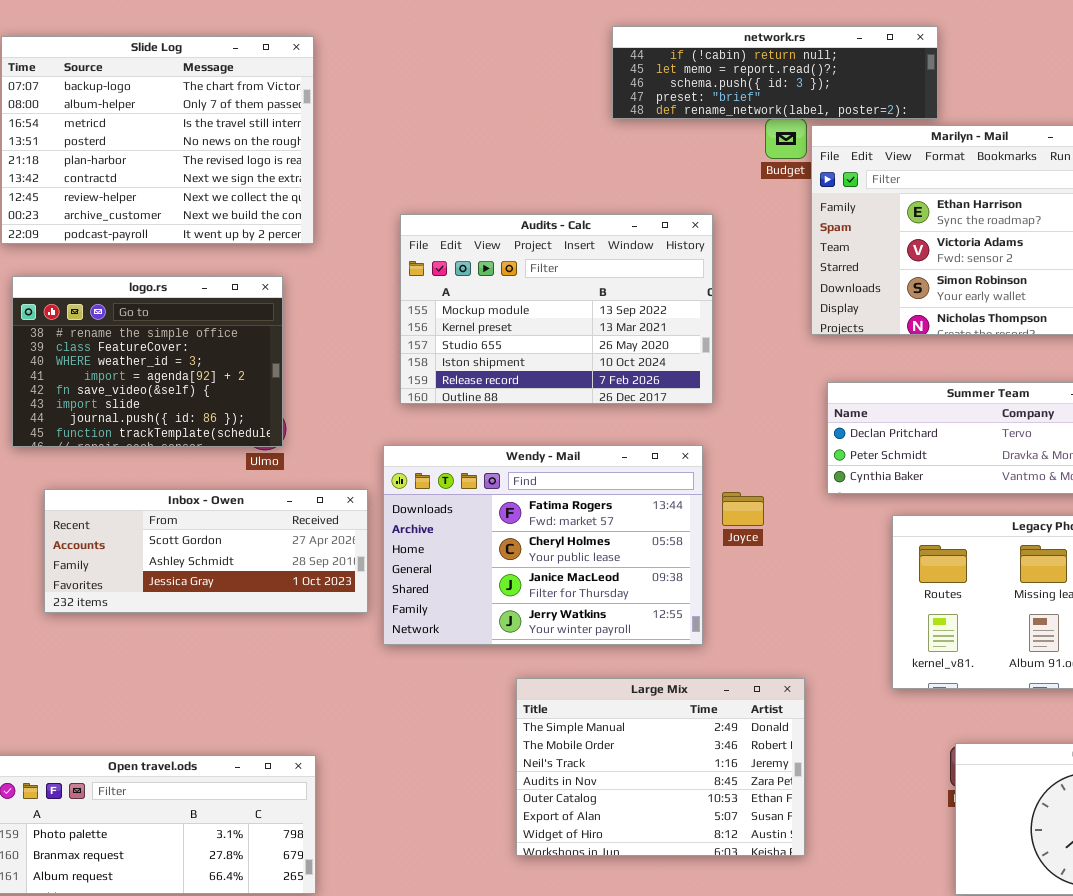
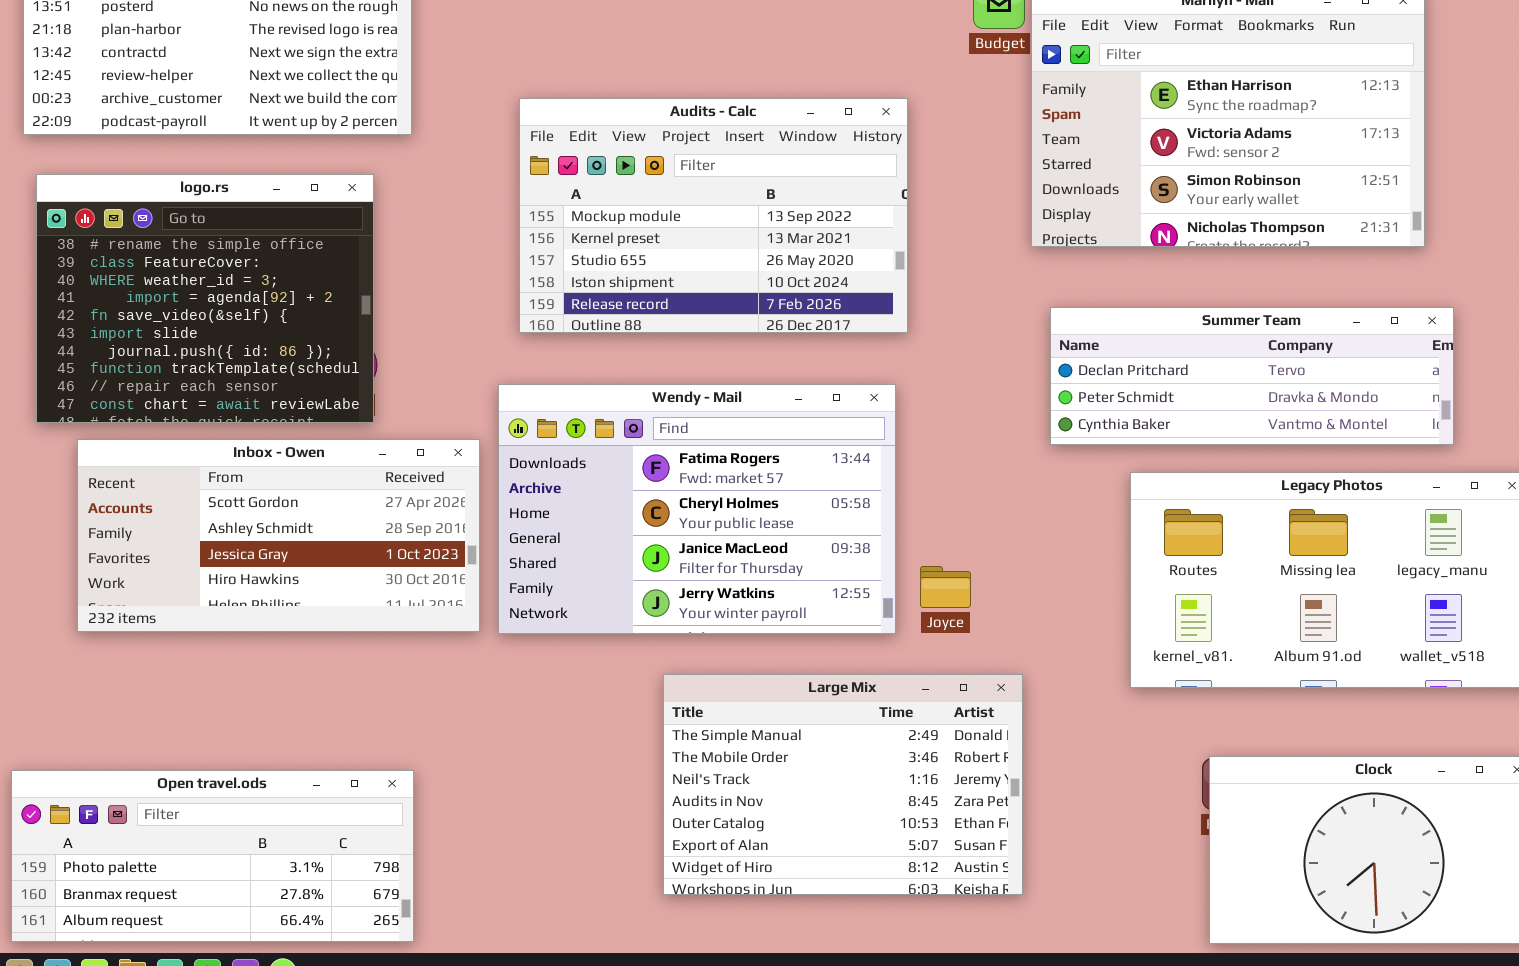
logo.rs: [12,276,283,447] -> [36,174,374,423], resized
Inbox - Owen: [44,489,368,613] -> [77,439,480,632], resized
Joyce: [722,492,764,526] -> [920,566,971,608], moved

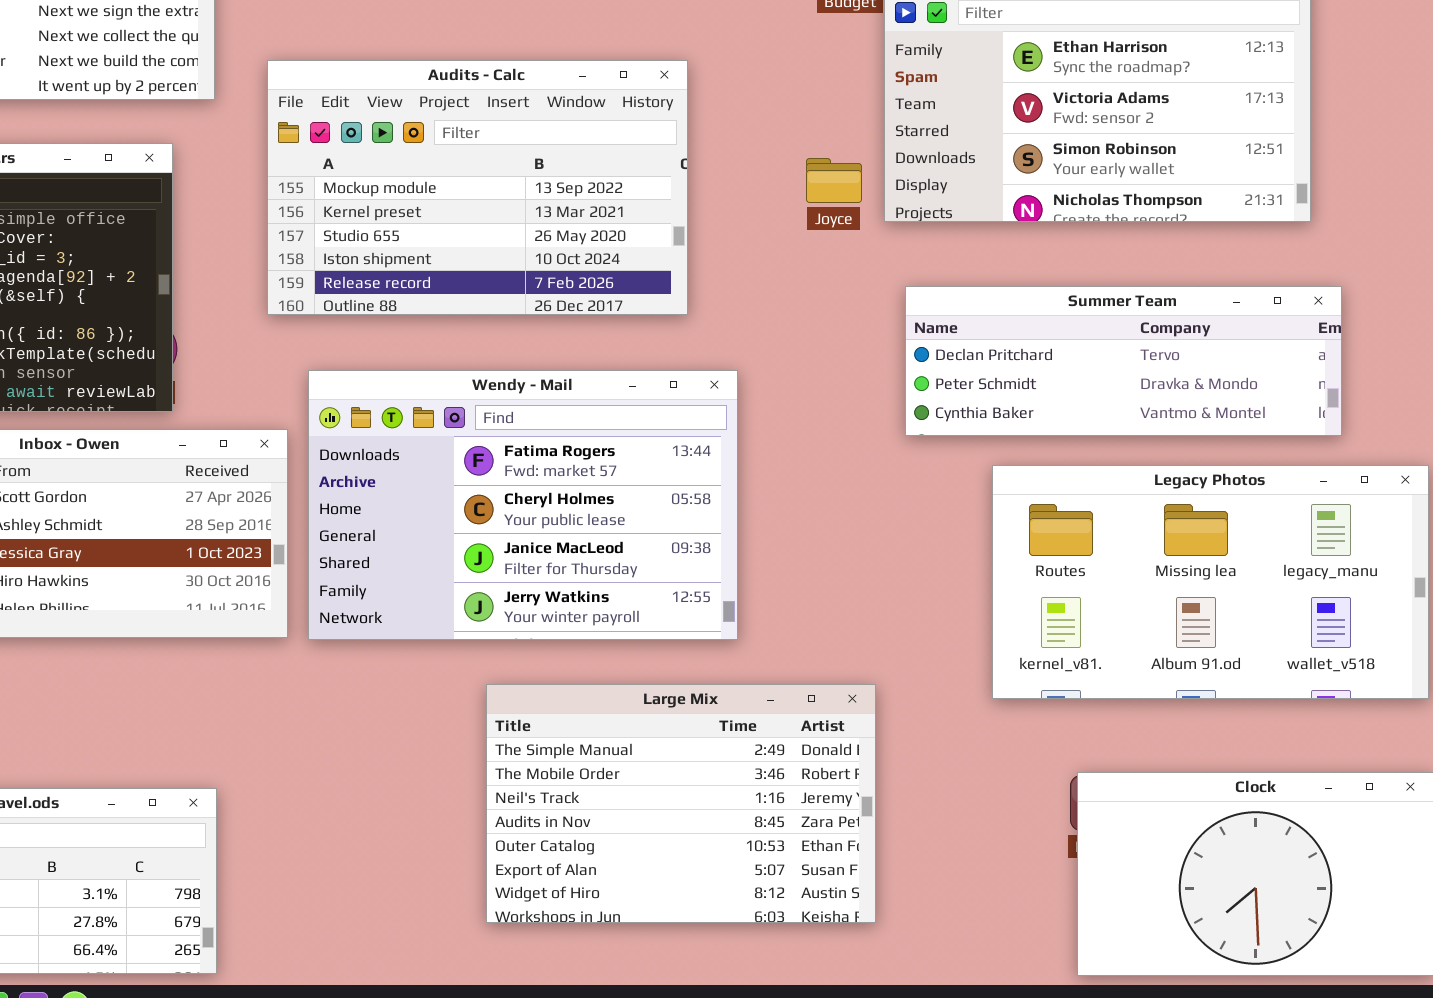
Audits - Calc: [519,98,908,333] -> [267,60,688,315], moved
Joyce: [920,566,971,608] -> [806,158,862,203], moved

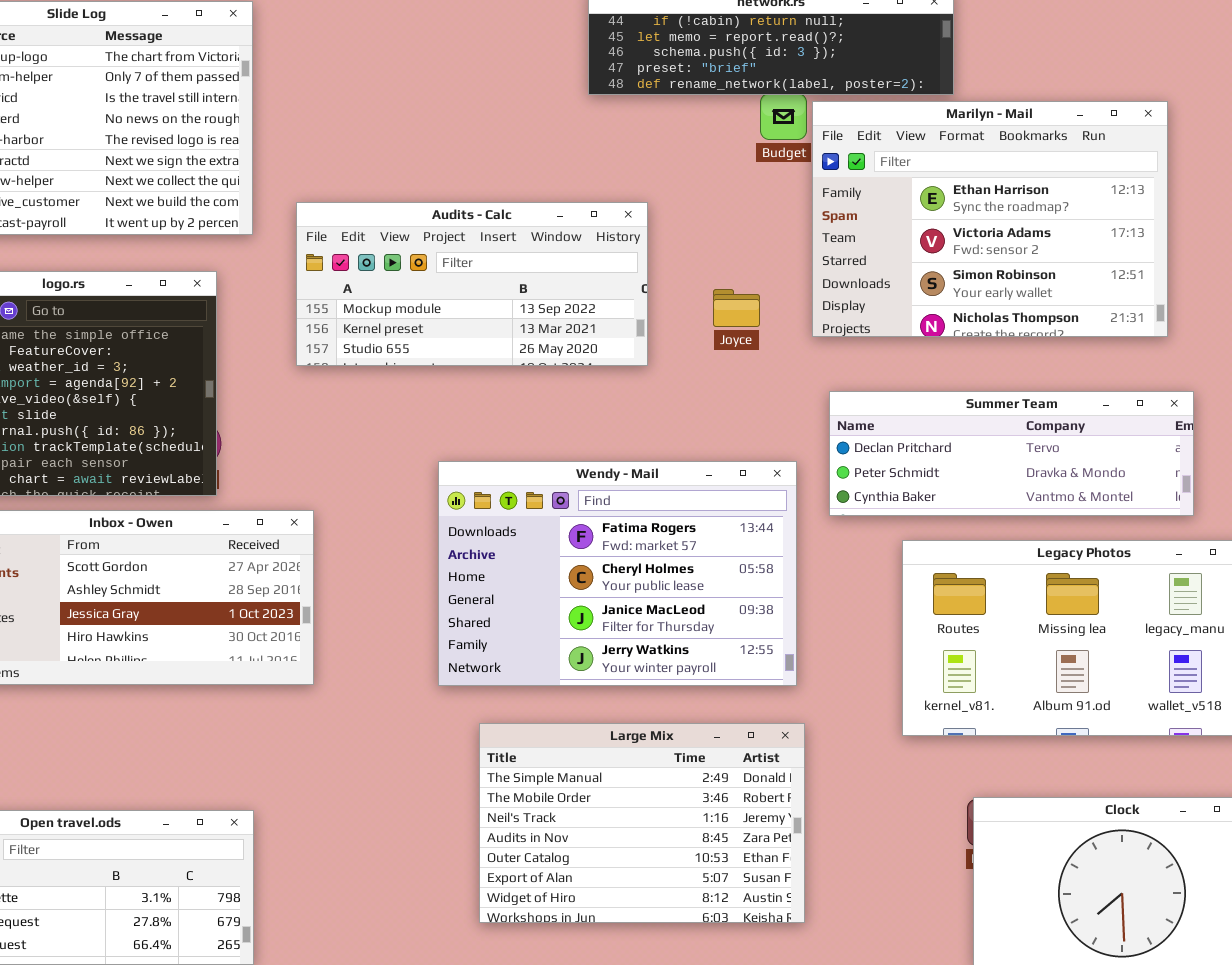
Audits - Calc: [267,60,688,315] -> [296,202,648,366], resized
Joyce: [806,158,862,203] -> [713,289,760,327], moved
Wendy - Mail: [308,370,738,640] -> [438,461,797,686], moved

